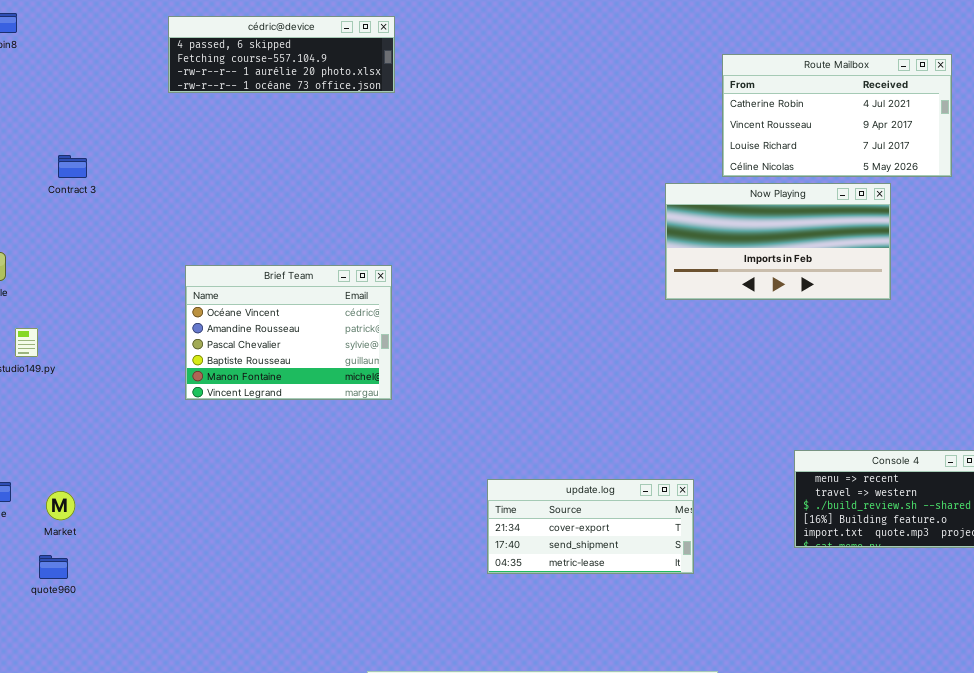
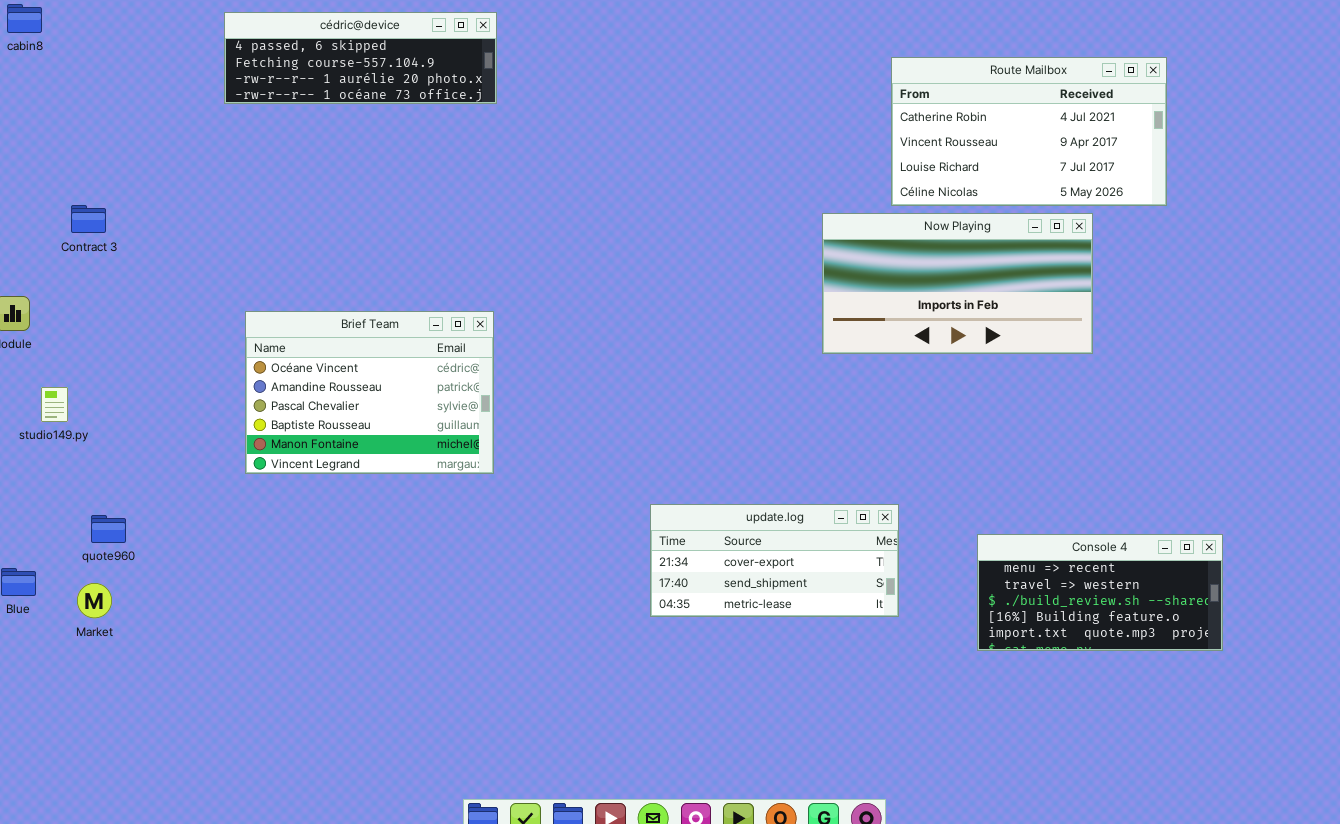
Contract 3: [58,155,87,178] -> [71,205,106,233], moved
update.log: [487,479,694,574] -> [650,504,899,617], moved
quote960: [39,555,68,579] -> [91,515,126,543], moved

